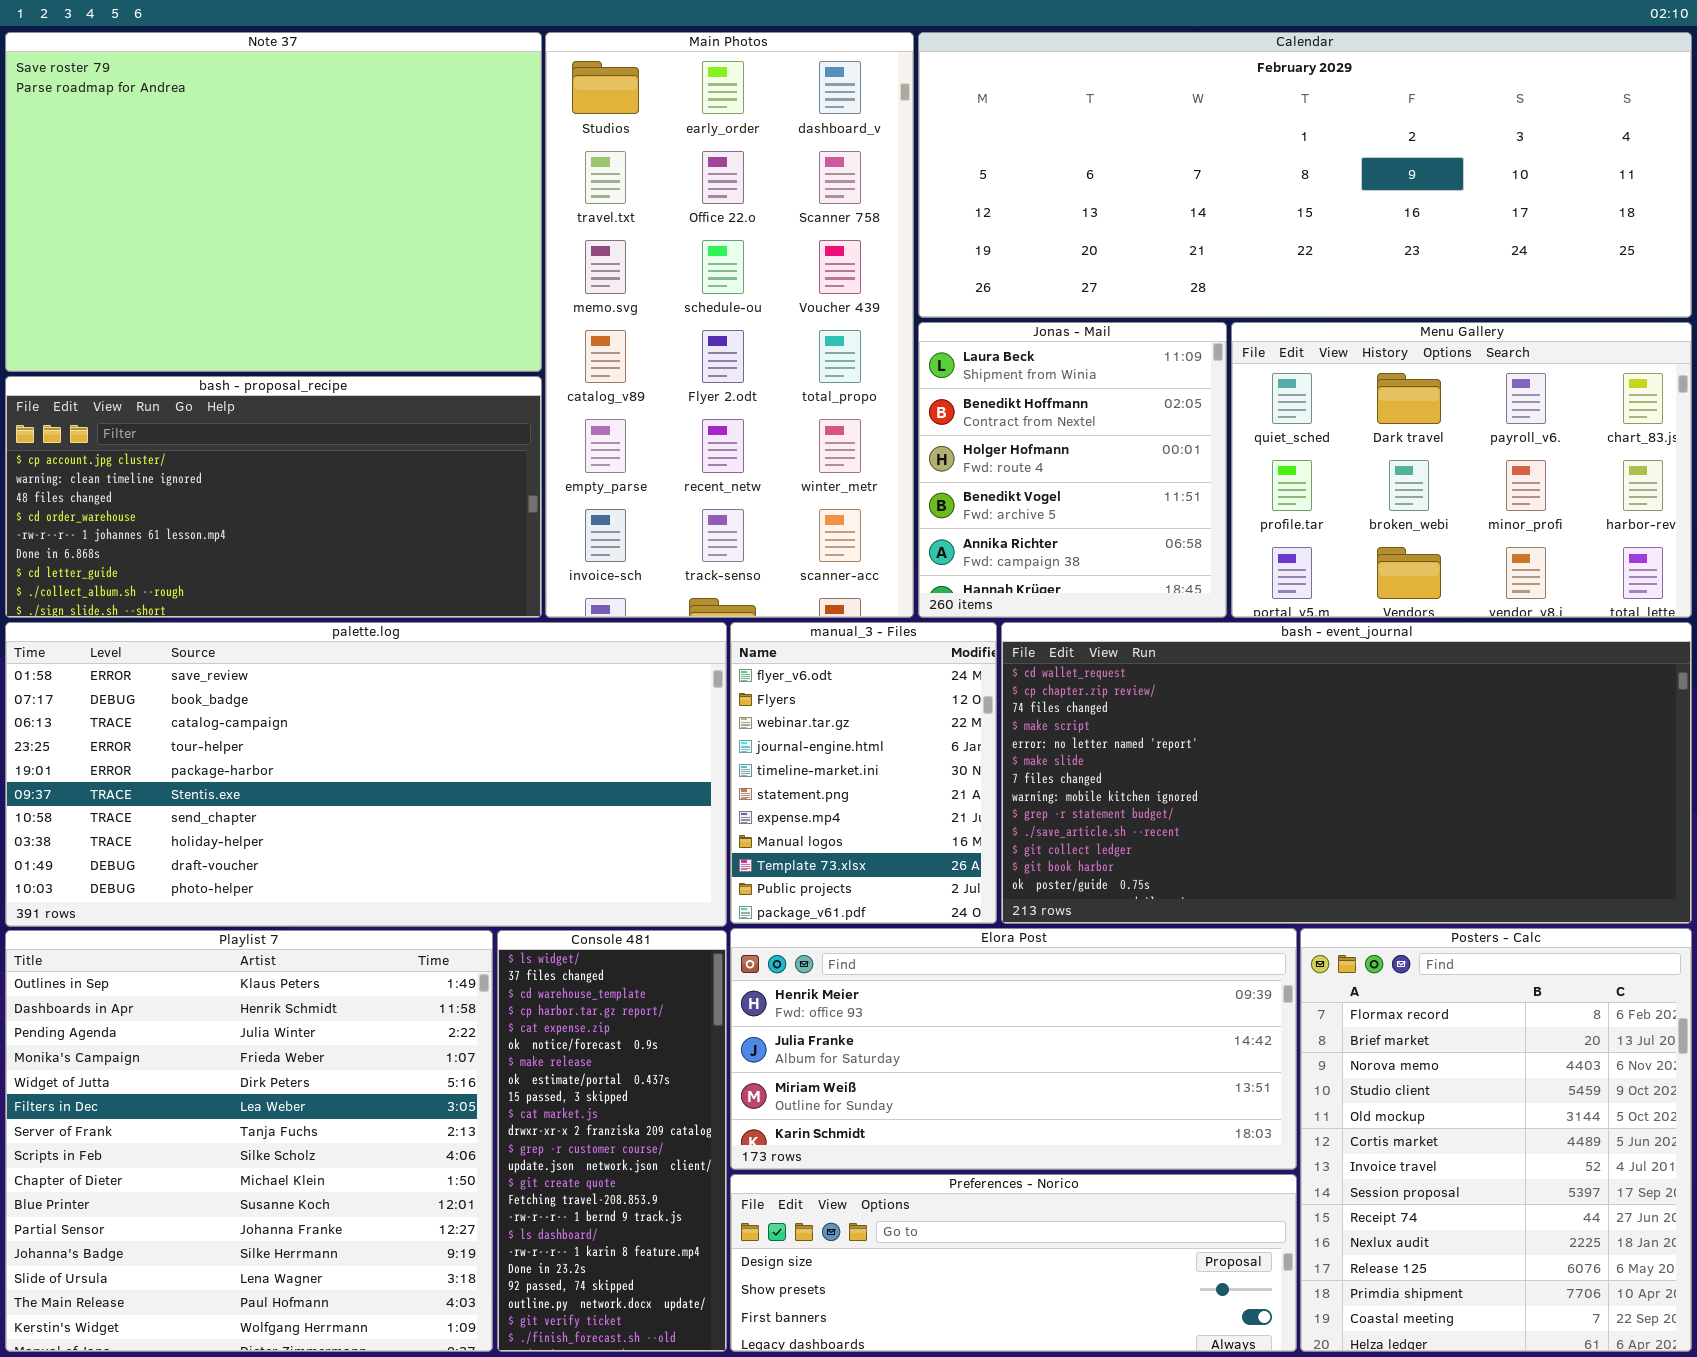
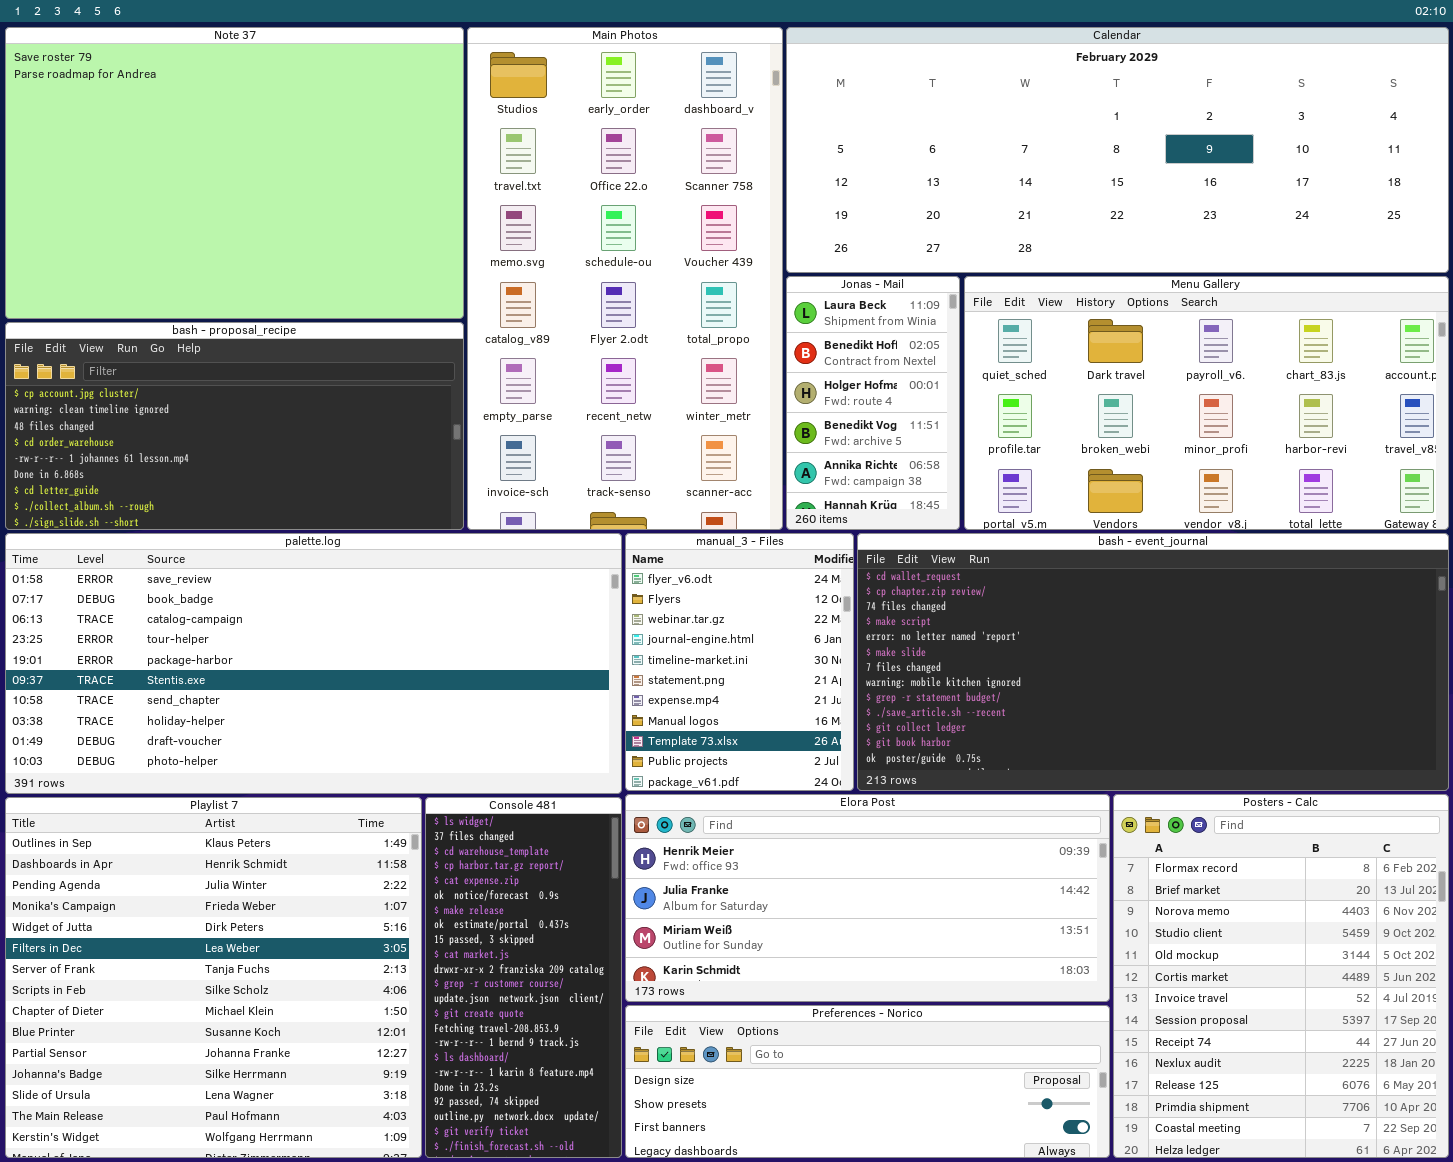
Jonas - Mail: [918,322,1227,618] -> [786,276,960,530], resized
Menu Gallery: [1231,322,1692,618] -> [964,276,1449,530], resized

